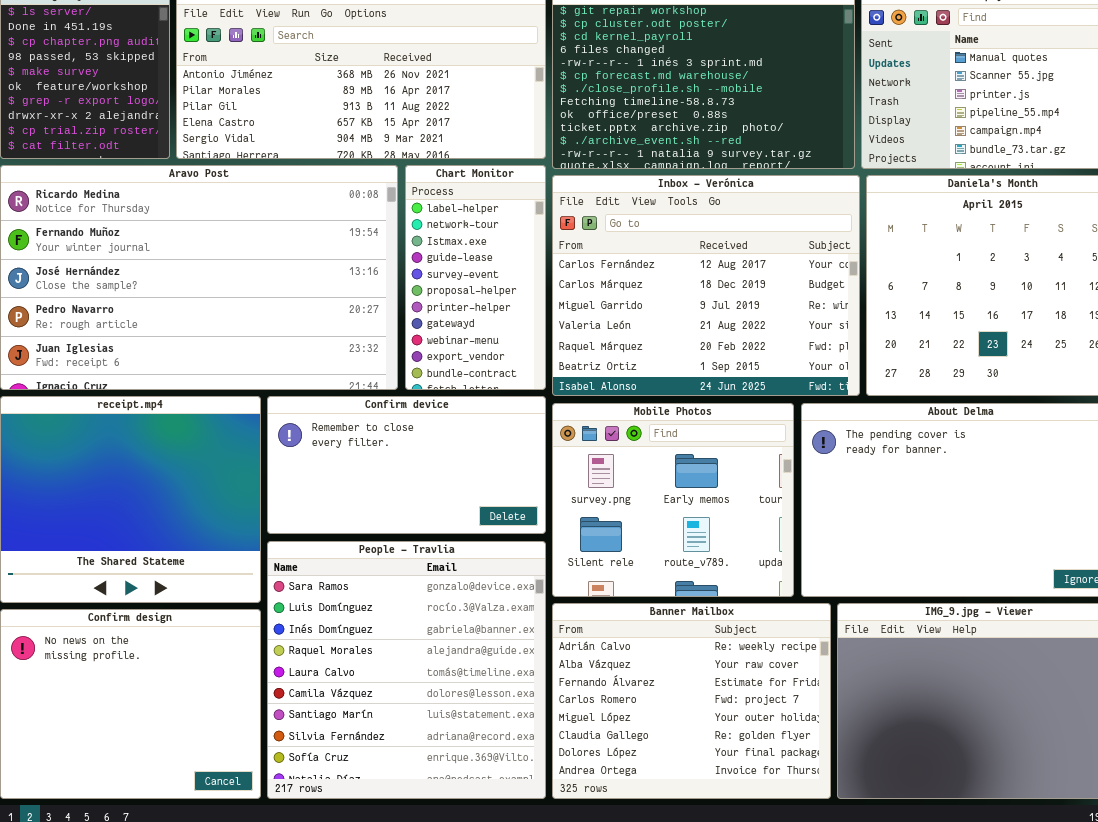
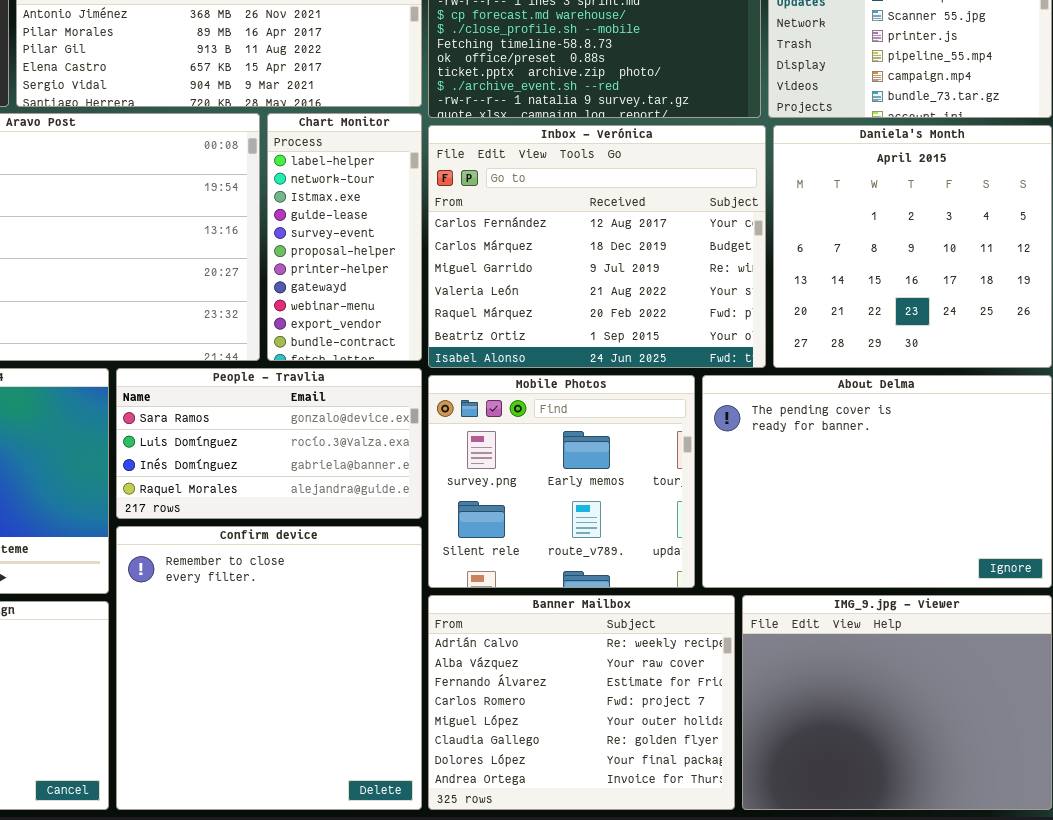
Confirm device: [267,396,546,534] -> [116,526,422,810], moved, resized
People - Travlia: [267,541,546,799] -> [116,368,422,519], moved, resized

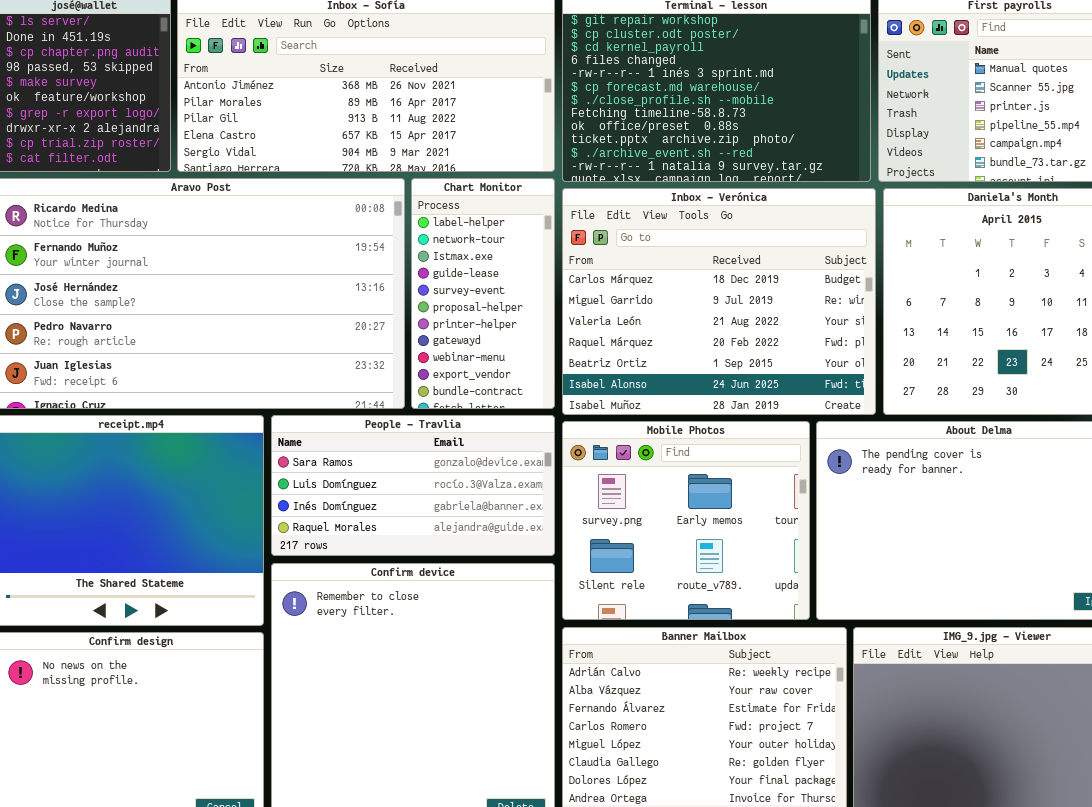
Inbox - Verónica: [428,125,766,368] -> [562,188,876,415], scrolled down 1 row

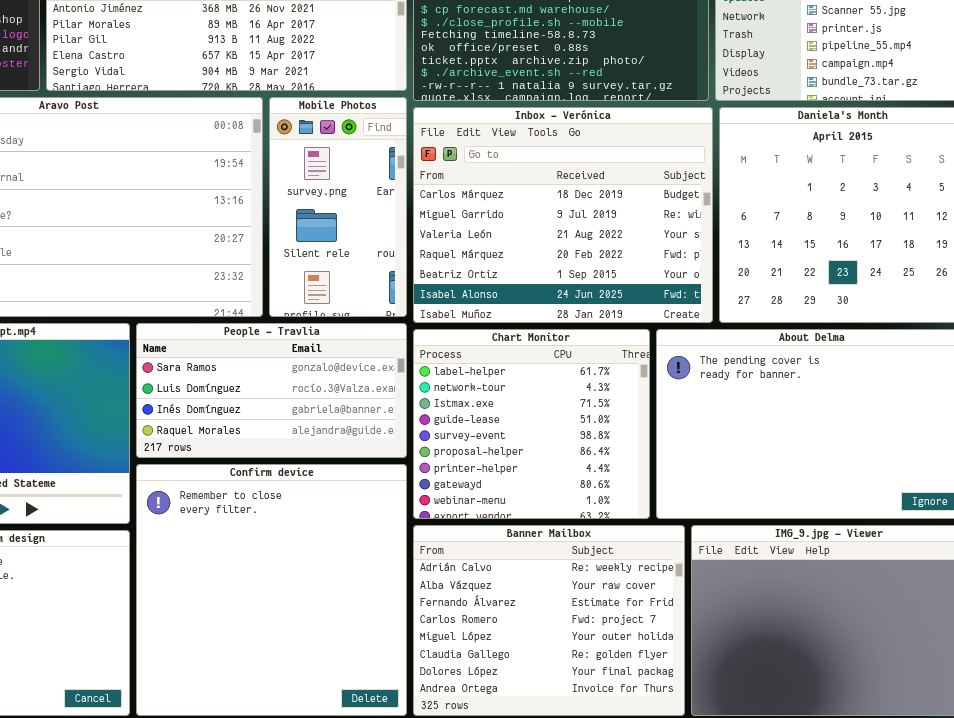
Chart Monitor: [411,178,555,409] -> [413,329,650,519], moved, resized
Mobile Photos: [562,421,810,620] -> [269,97,407,317], moved, resized

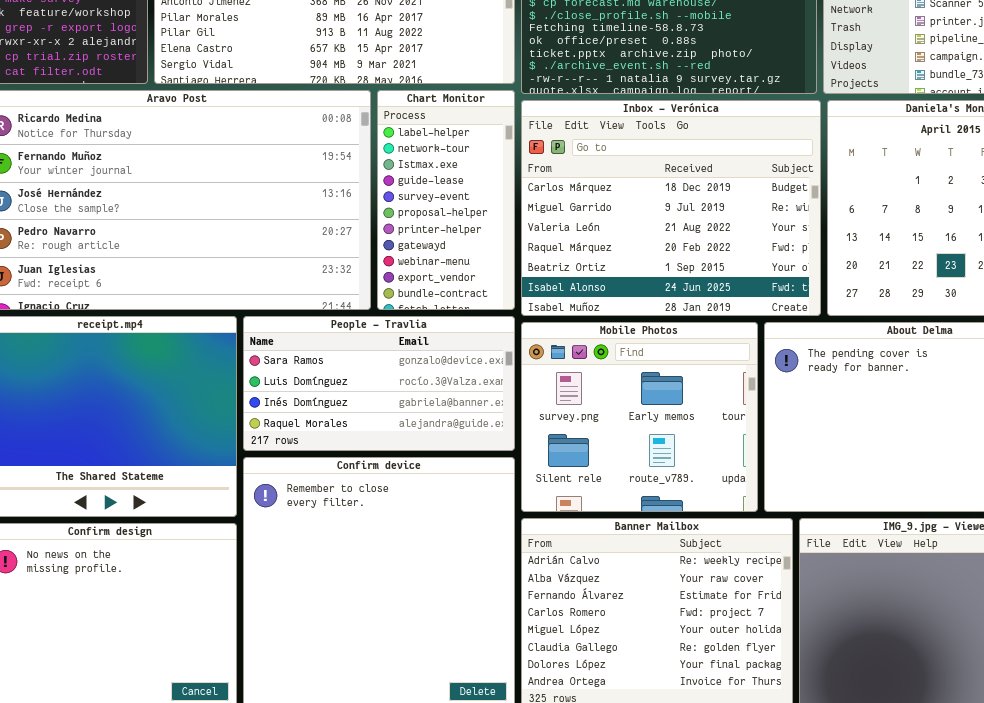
Mobile Photos: [269,97,407,317] -> [521,322,758,512], moved, resized
Chart Monitor: [413,329,650,519] -> [377,90,515,310], moved, resized

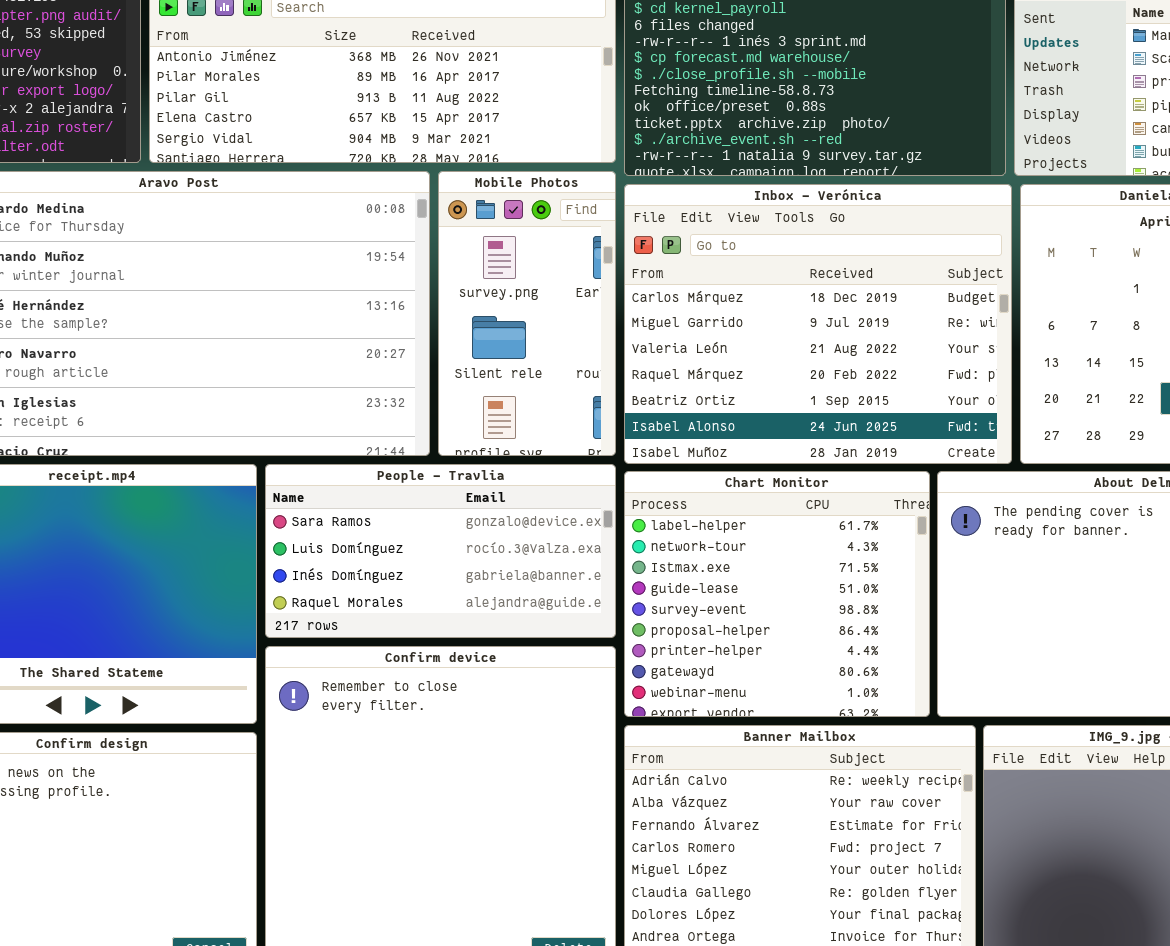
Chart Monitor: [377,90,515,310] -> [624,471,930,717], moved, resized
Mobile Photos: [521,322,758,512] -> [438,171,616,456], moved, resized

